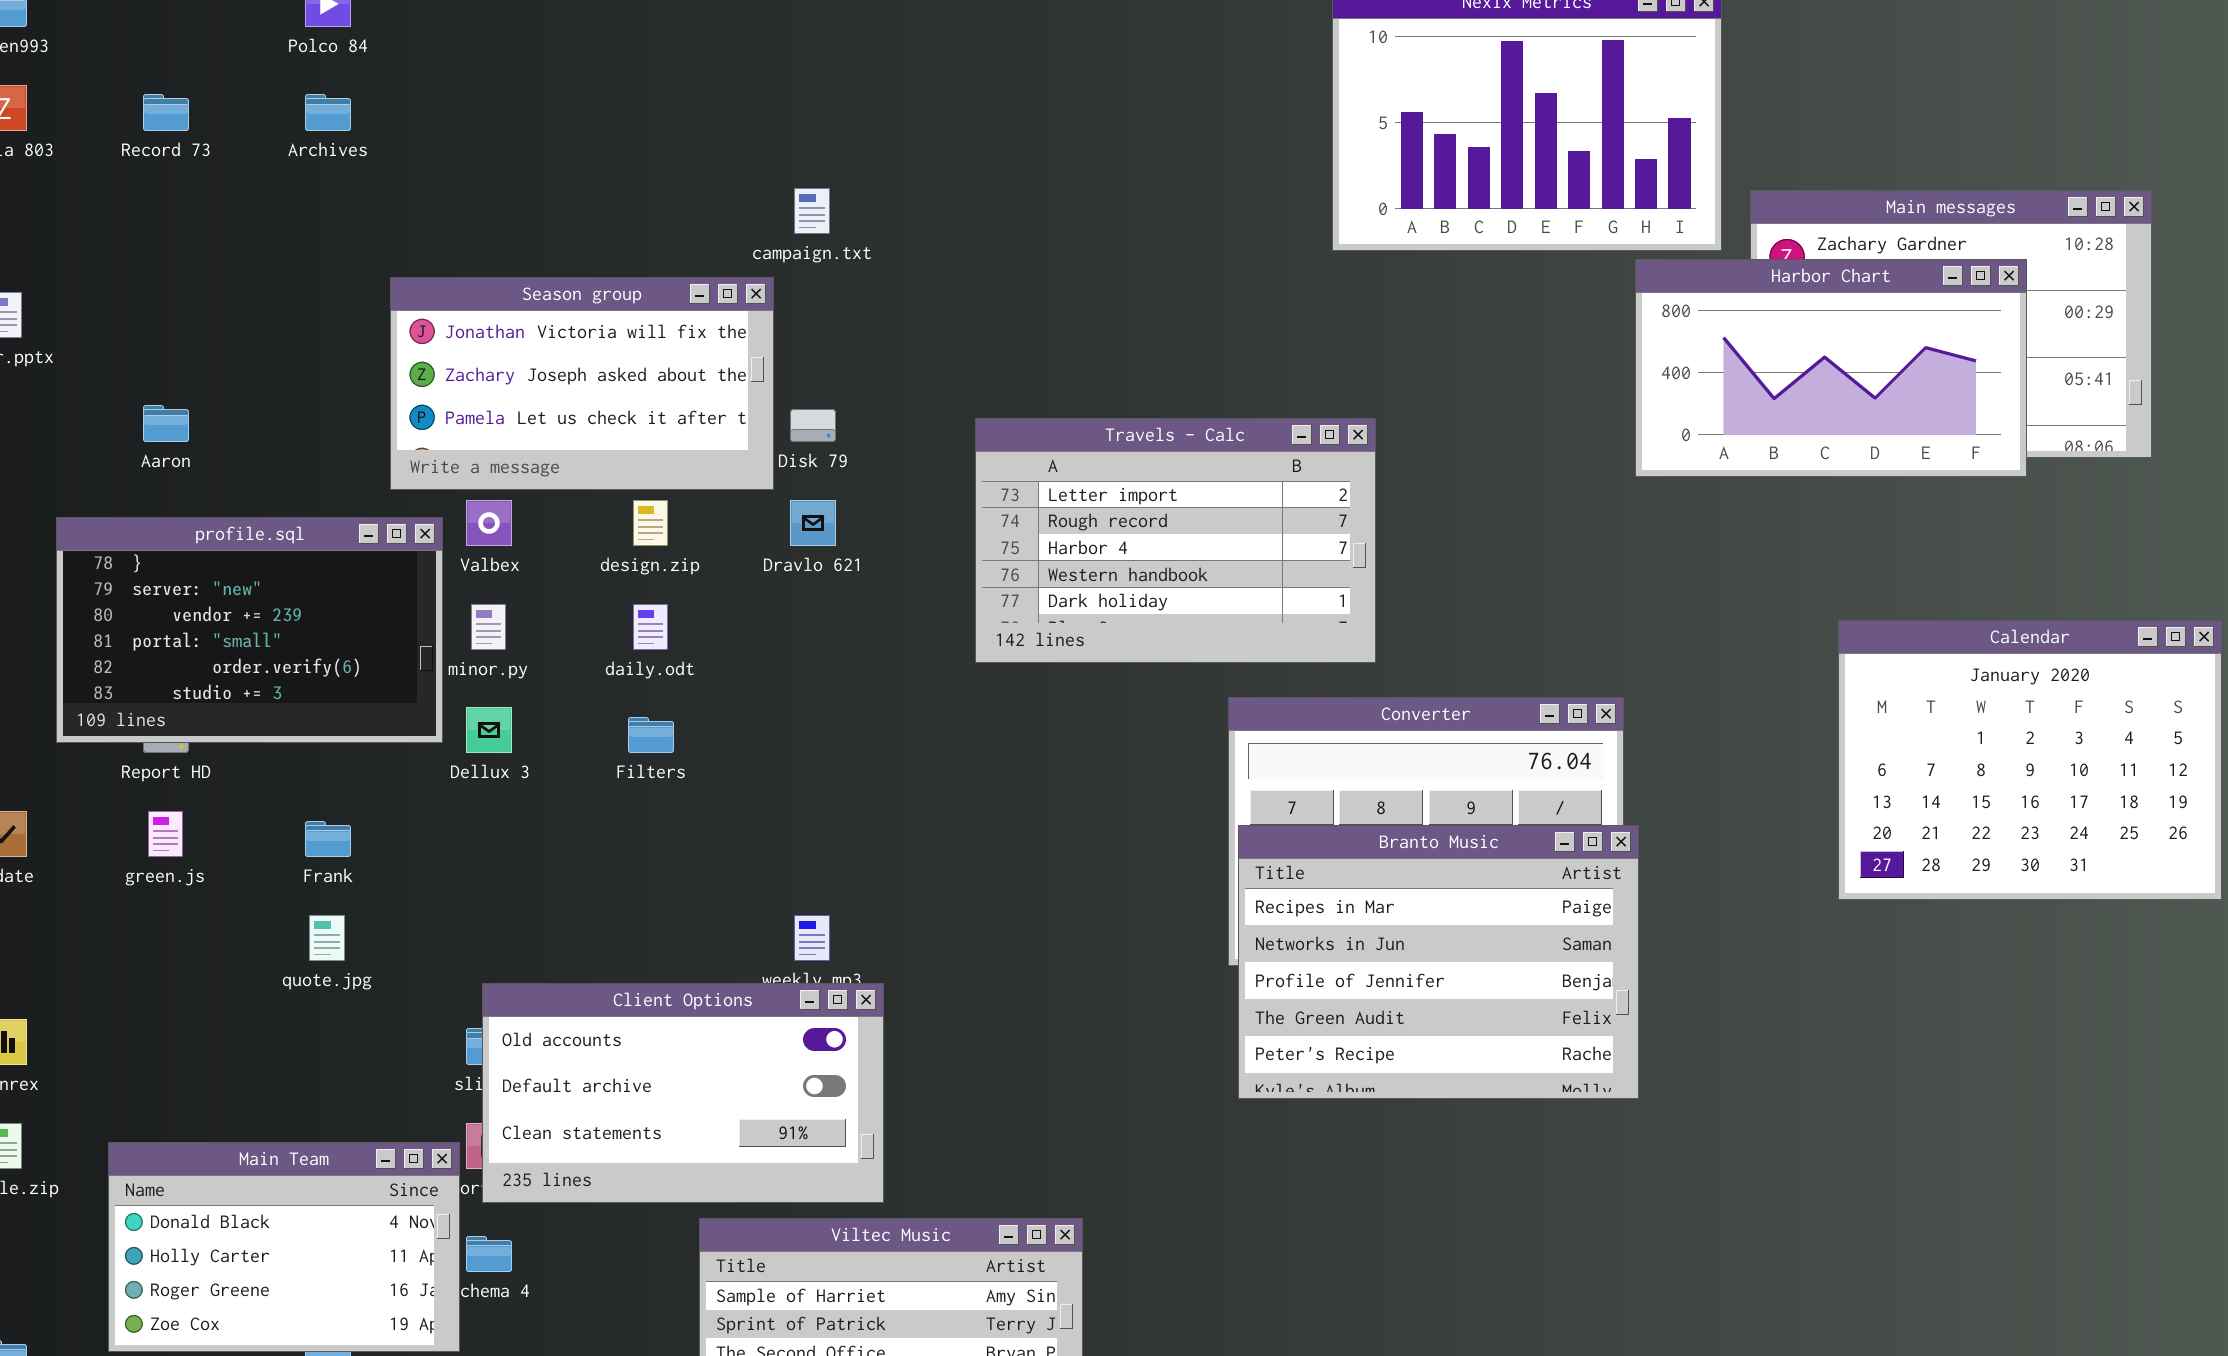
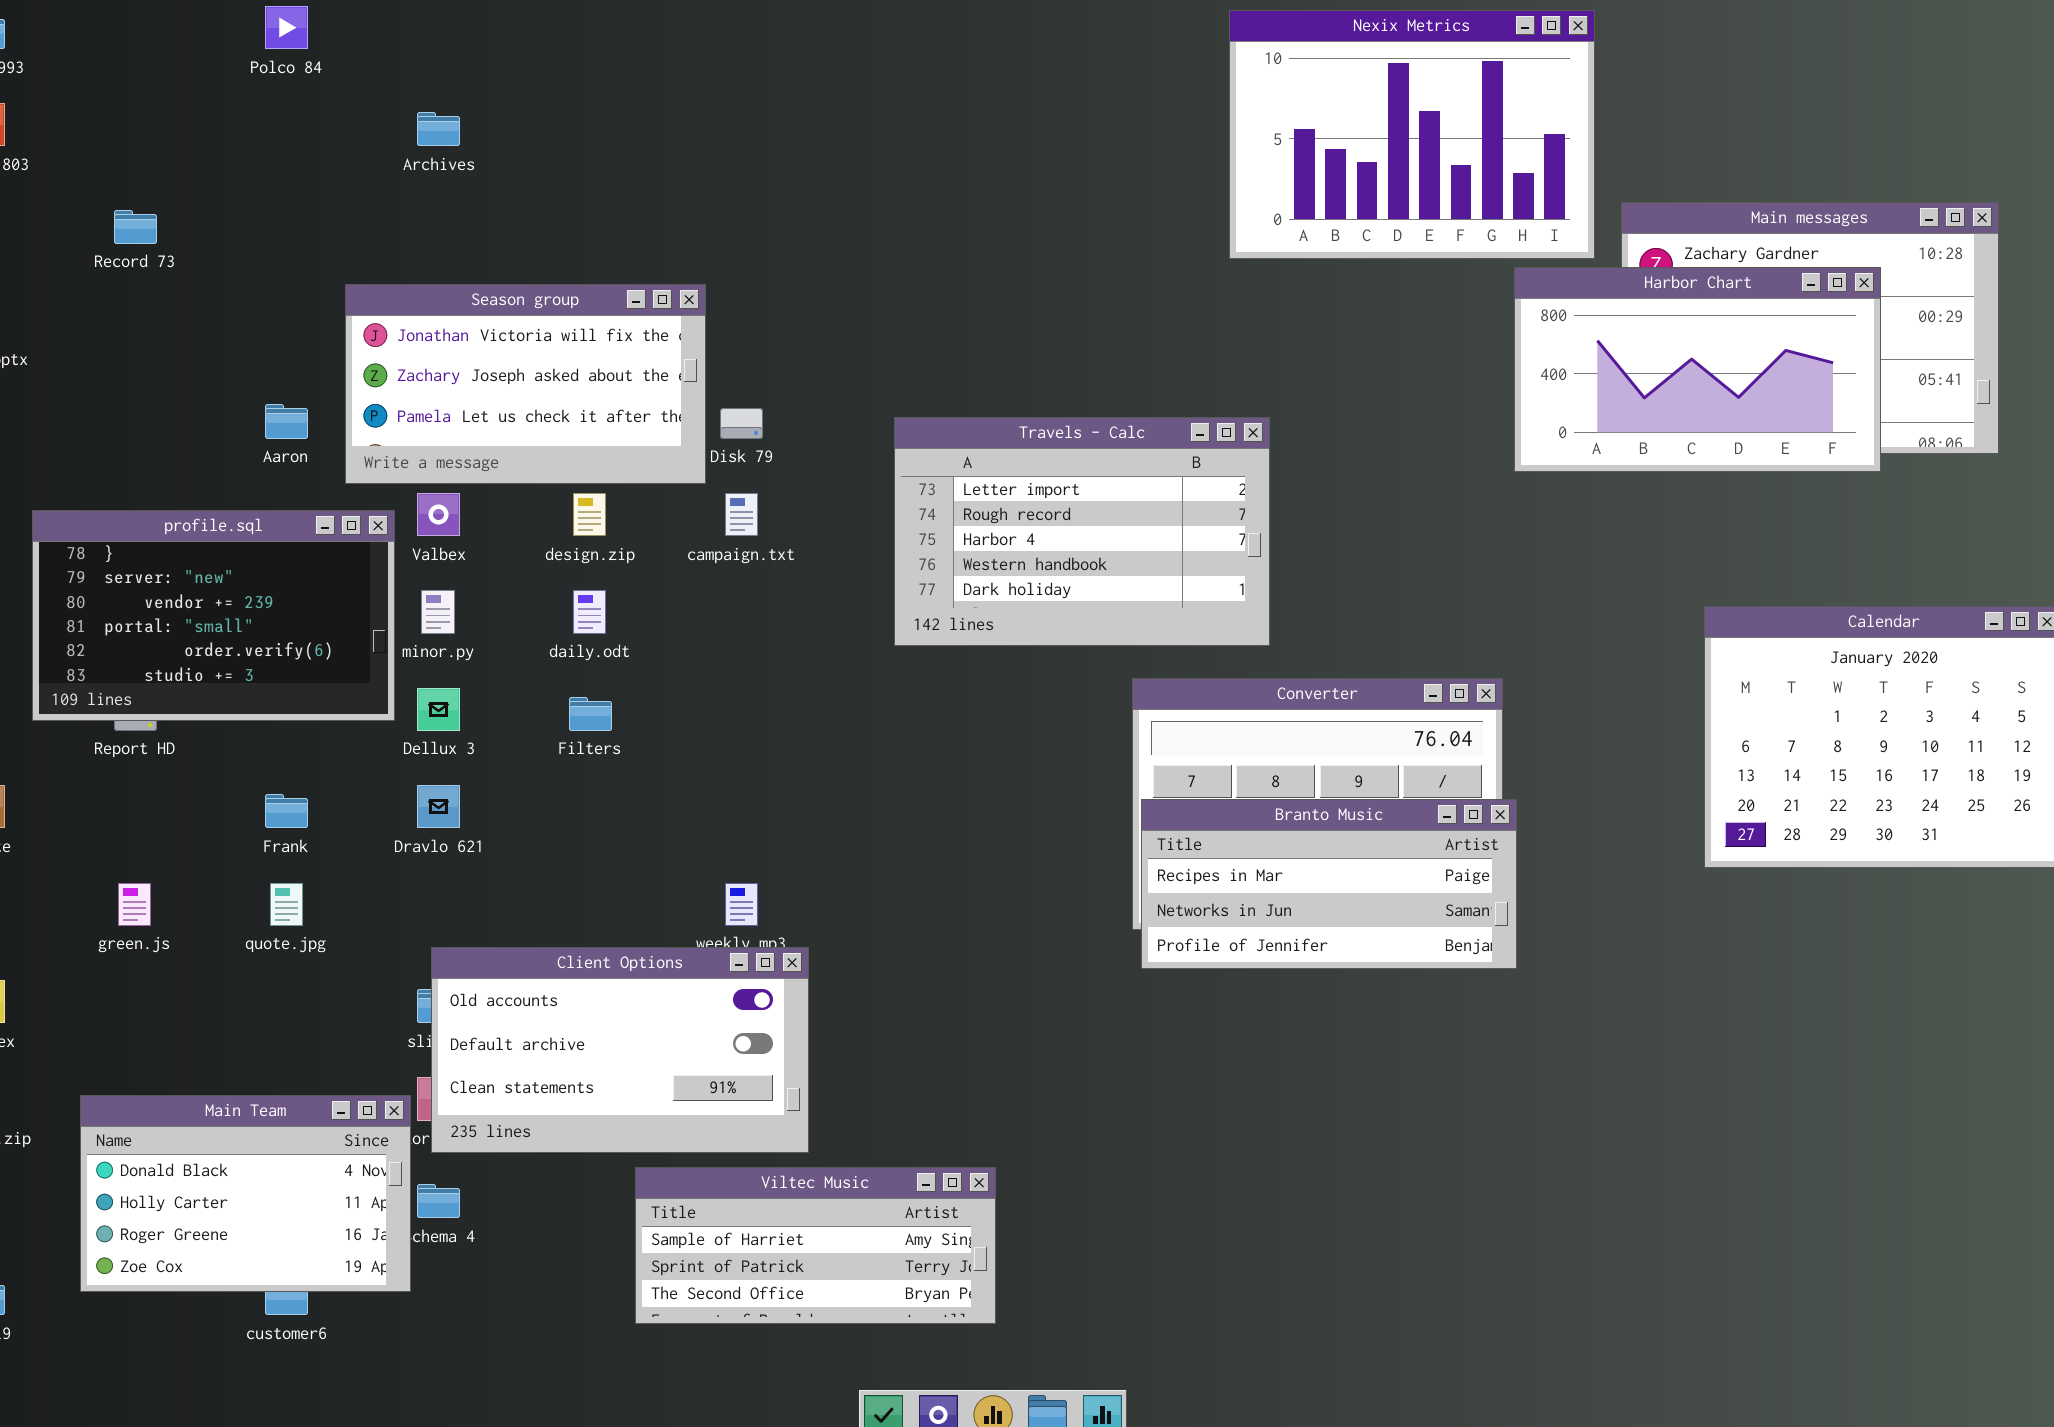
Record 73: [143,94,189,131] -> [114,210,157,244], moved
Archives: [305,94,351,131] -> [417,112,460,146], moved
campaign.txt: [794,188,830,234] -> [725,493,758,536], moved
Aaron: [143,405,189,442] -> [265,404,308,439], moved
Dravlo 621: [790,500,836,546] -> [417,785,460,828], moved
green.js: [148,811,183,857] -> [118,883,151,926], moved
Branto Music: [1238,825,1639,1099] -> [1141,799,1517,969], resized

